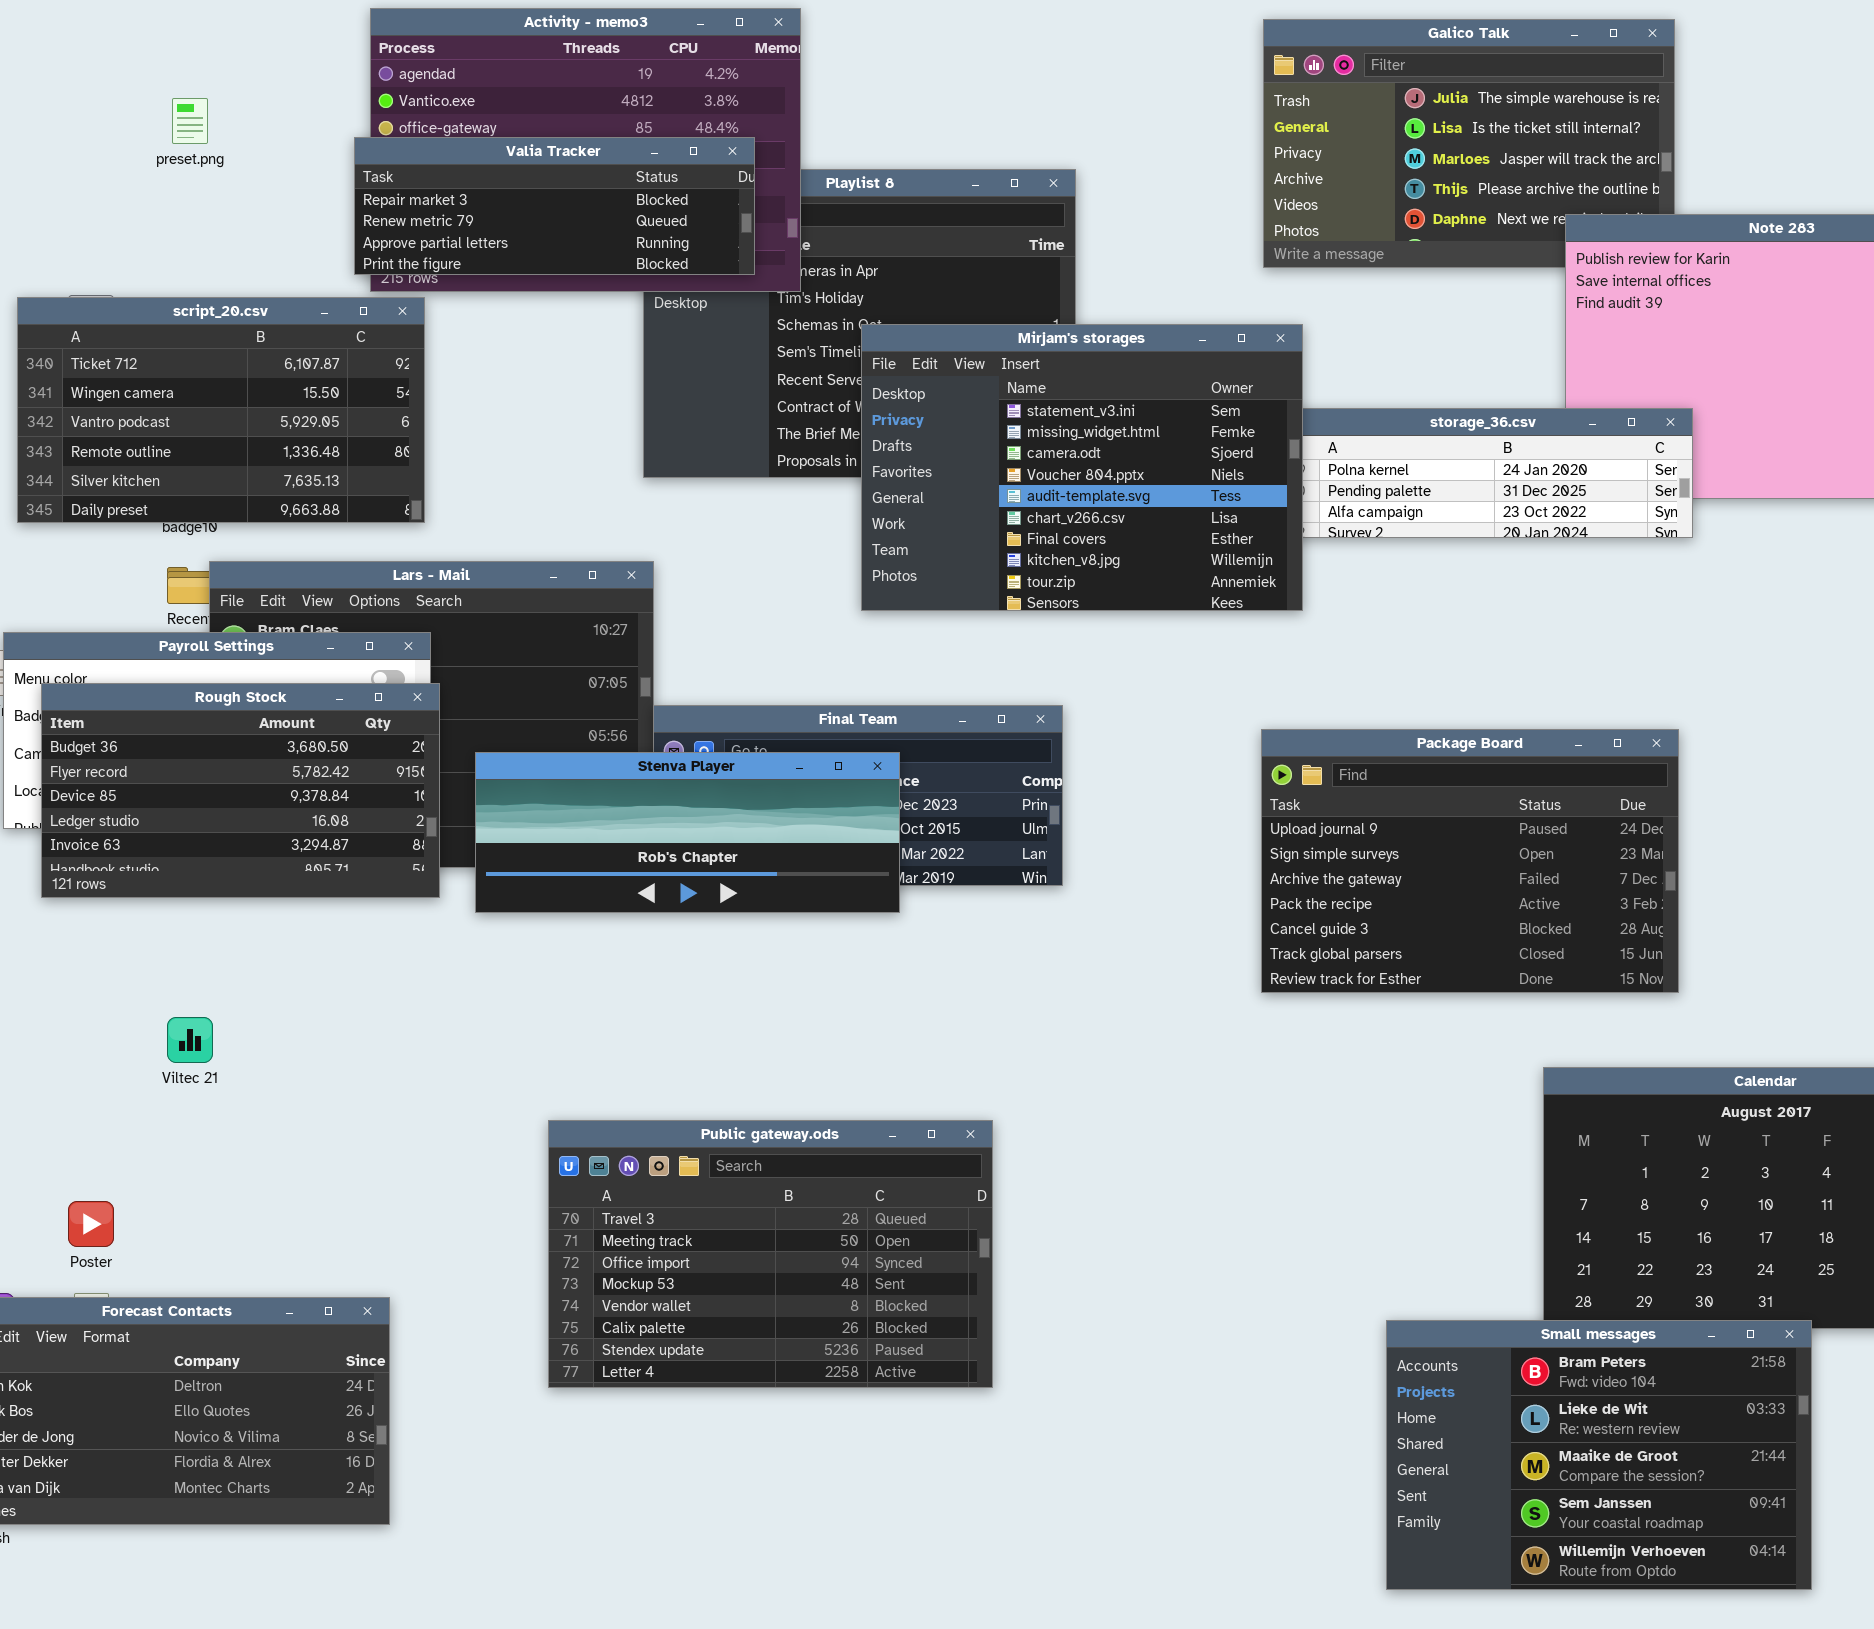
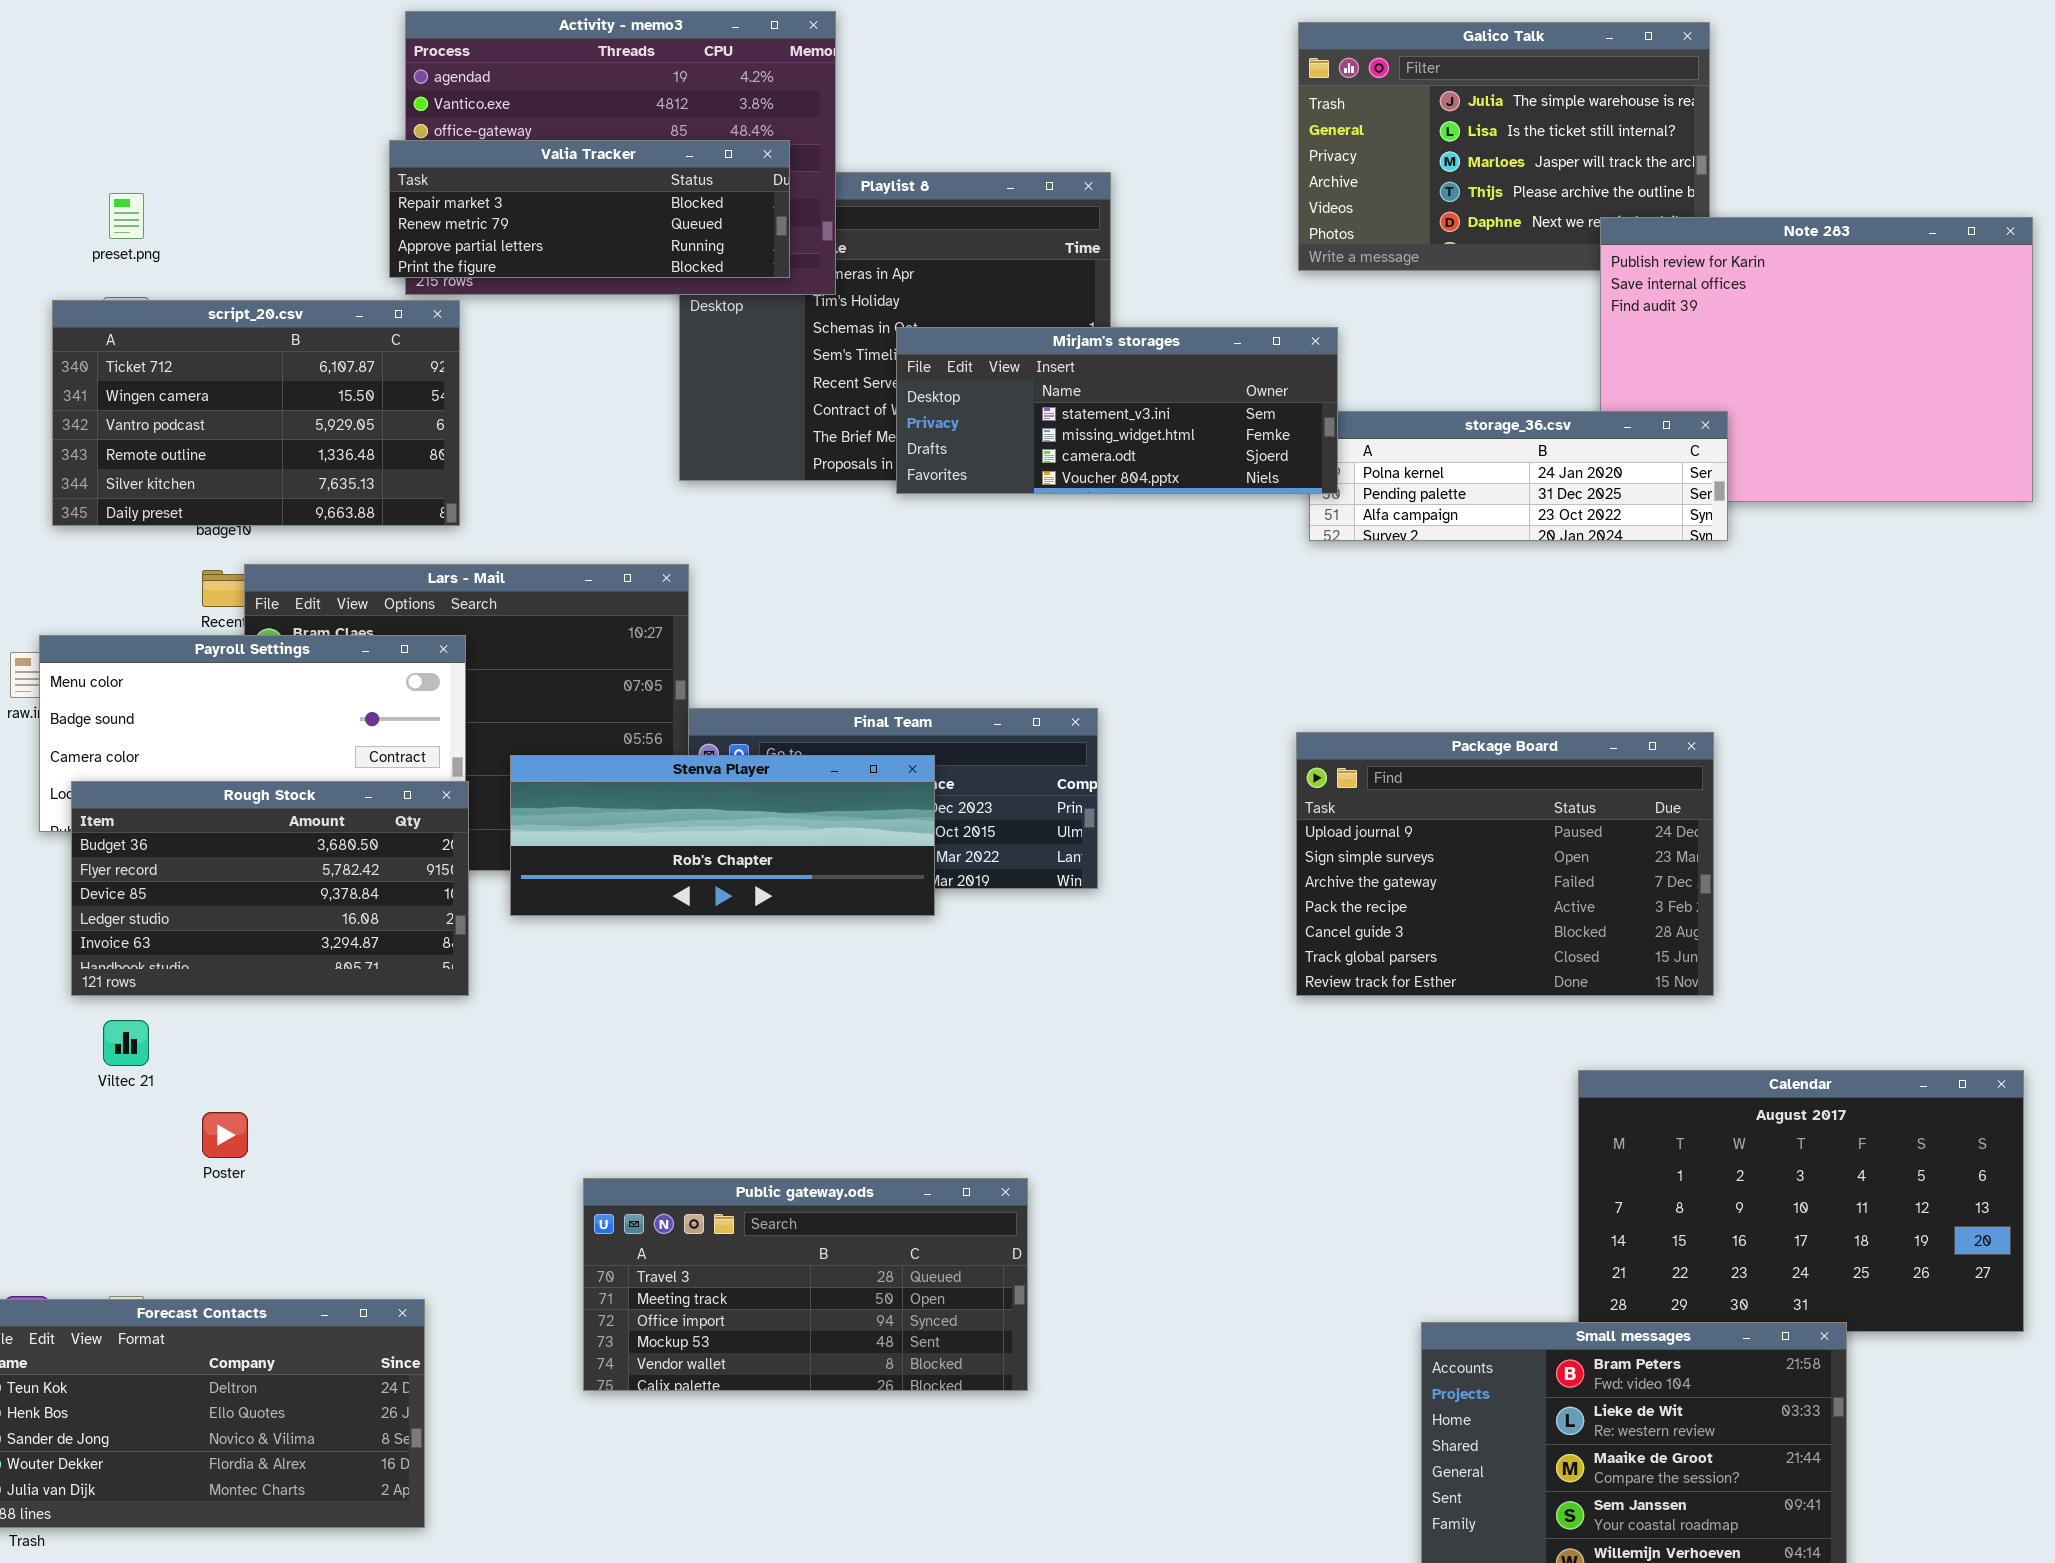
preset.png: [172,98,208,144] -> [109,193,144,239], moved
Mirjam's storages: [861,324,1303,611] -> [896,327,1338,494], resized
Rough Stock: [41,683,440,898] -> [71,781,469,996], moved
Viltec 21: [167,1017,213,1063] -> [103,1020,149,1066], moved
Public gateway.ods: [548,1120,993,1388] -> [583,1178,1028,1391], resized
Poster: [68,1201,114,1247] -> [202,1112,248,1158], moved

